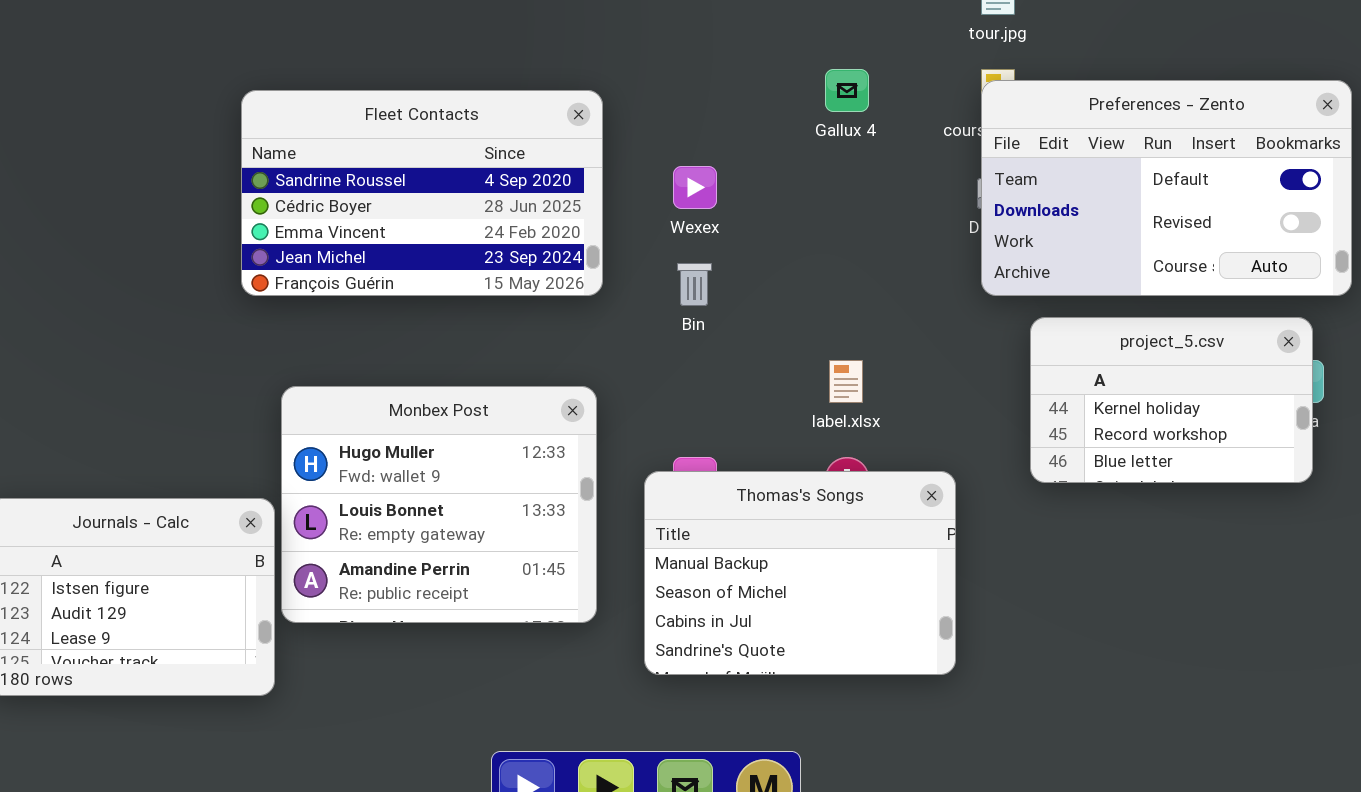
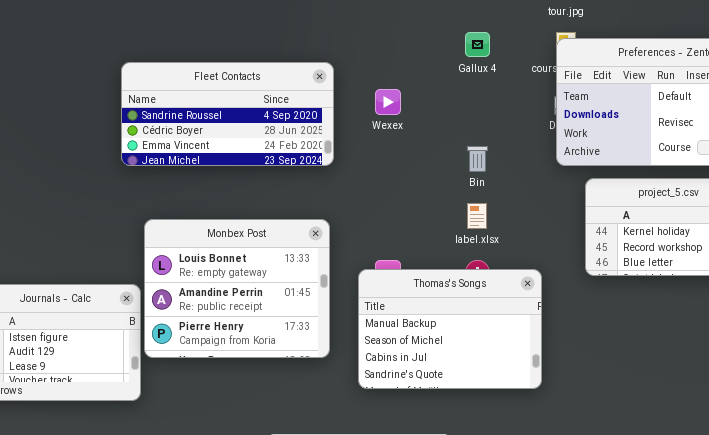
Fleet Contacts: [241,90,603,296] -> [121,62,334,166], resized
Bin: [677,263,712,306] -> [467,146,488,172], moved
Monbex Post: [281,386,597,623] -> [144,219,330,358], scrolled down 1 row

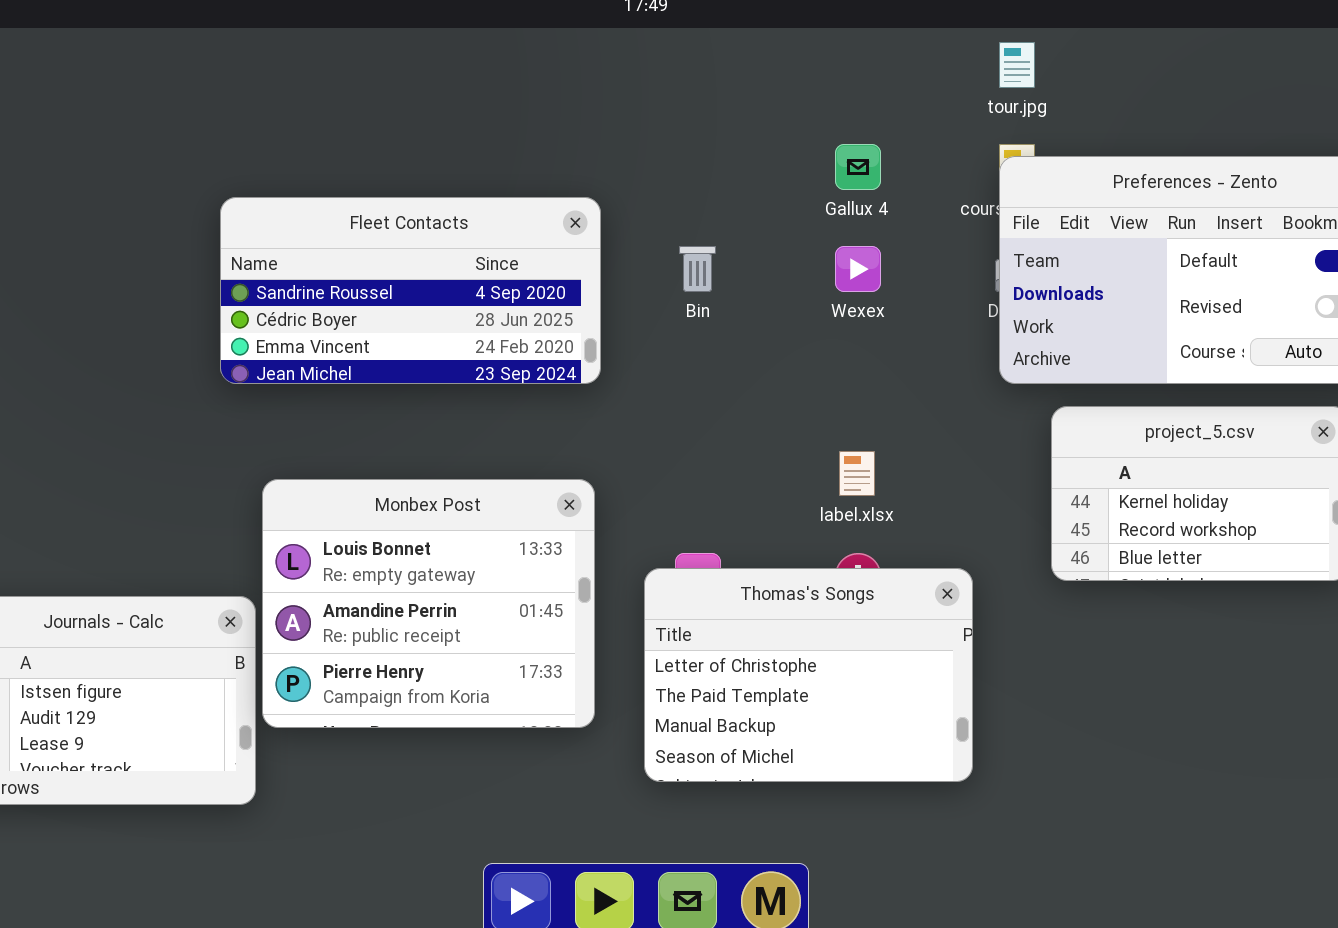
Wexex: [375,89,401,115] -> [835,246,881,292], moved
Bin: [467,146,488,172] -> [679,246,716,292], moved
Thomas's Songs: [358,269,542,389] -> [644,568,973,782], scrolled up 2 rows

